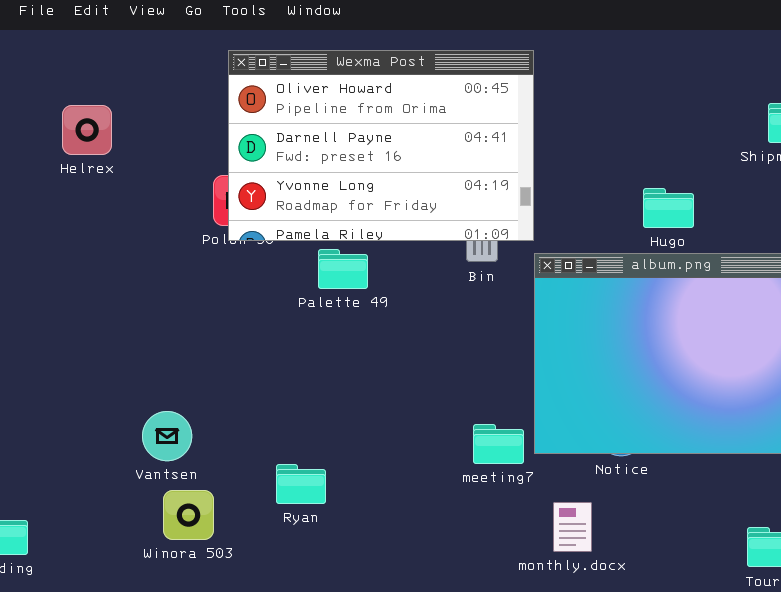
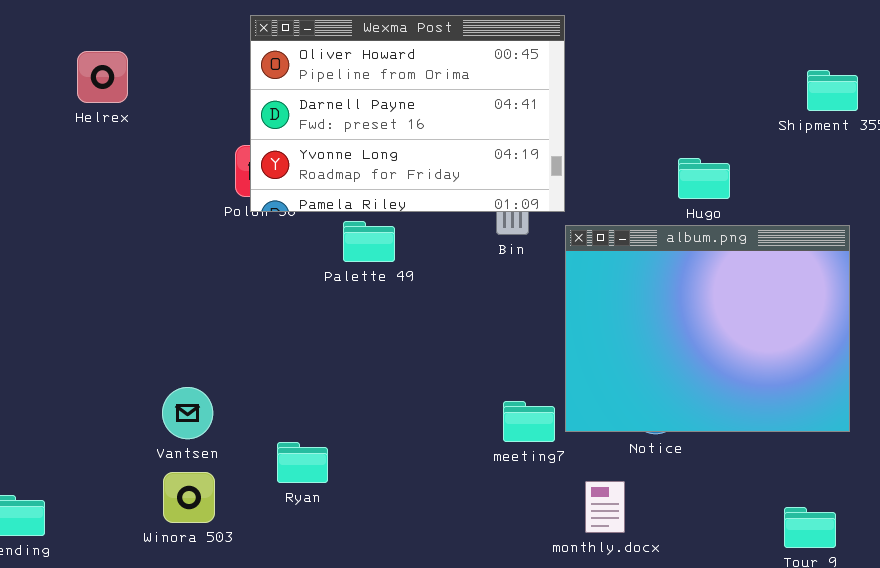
Helrex: [62,105,112,155] -> [77,51,128,103], moved
Ryan: [276,464,326,504] -> [277,442,328,483], moved
Winora 503: [163,490,214,540] -> [163,472,215,523], moved

